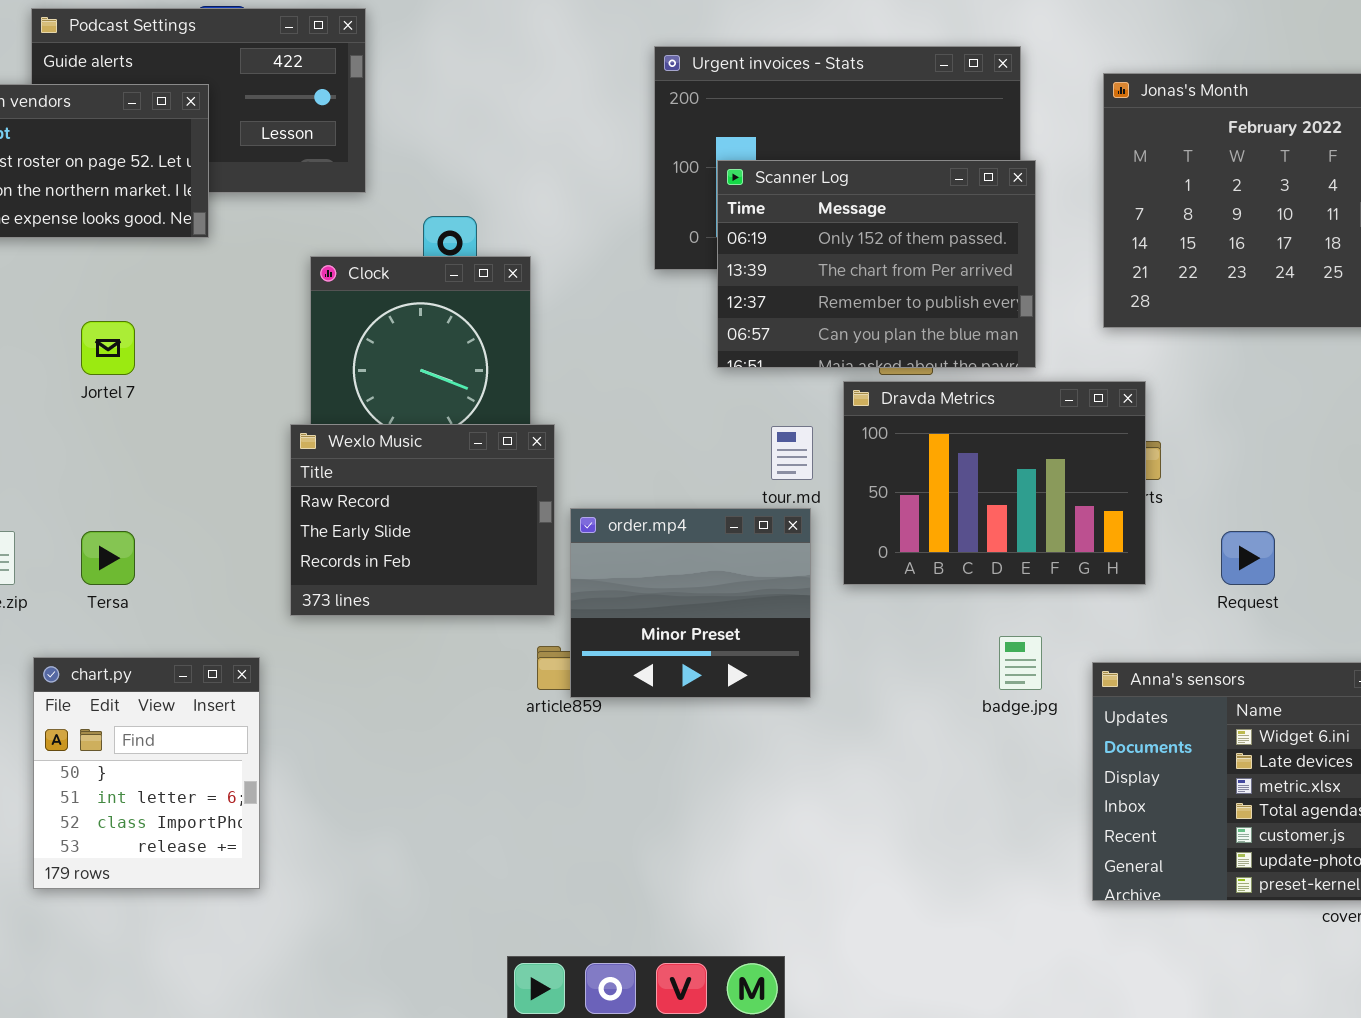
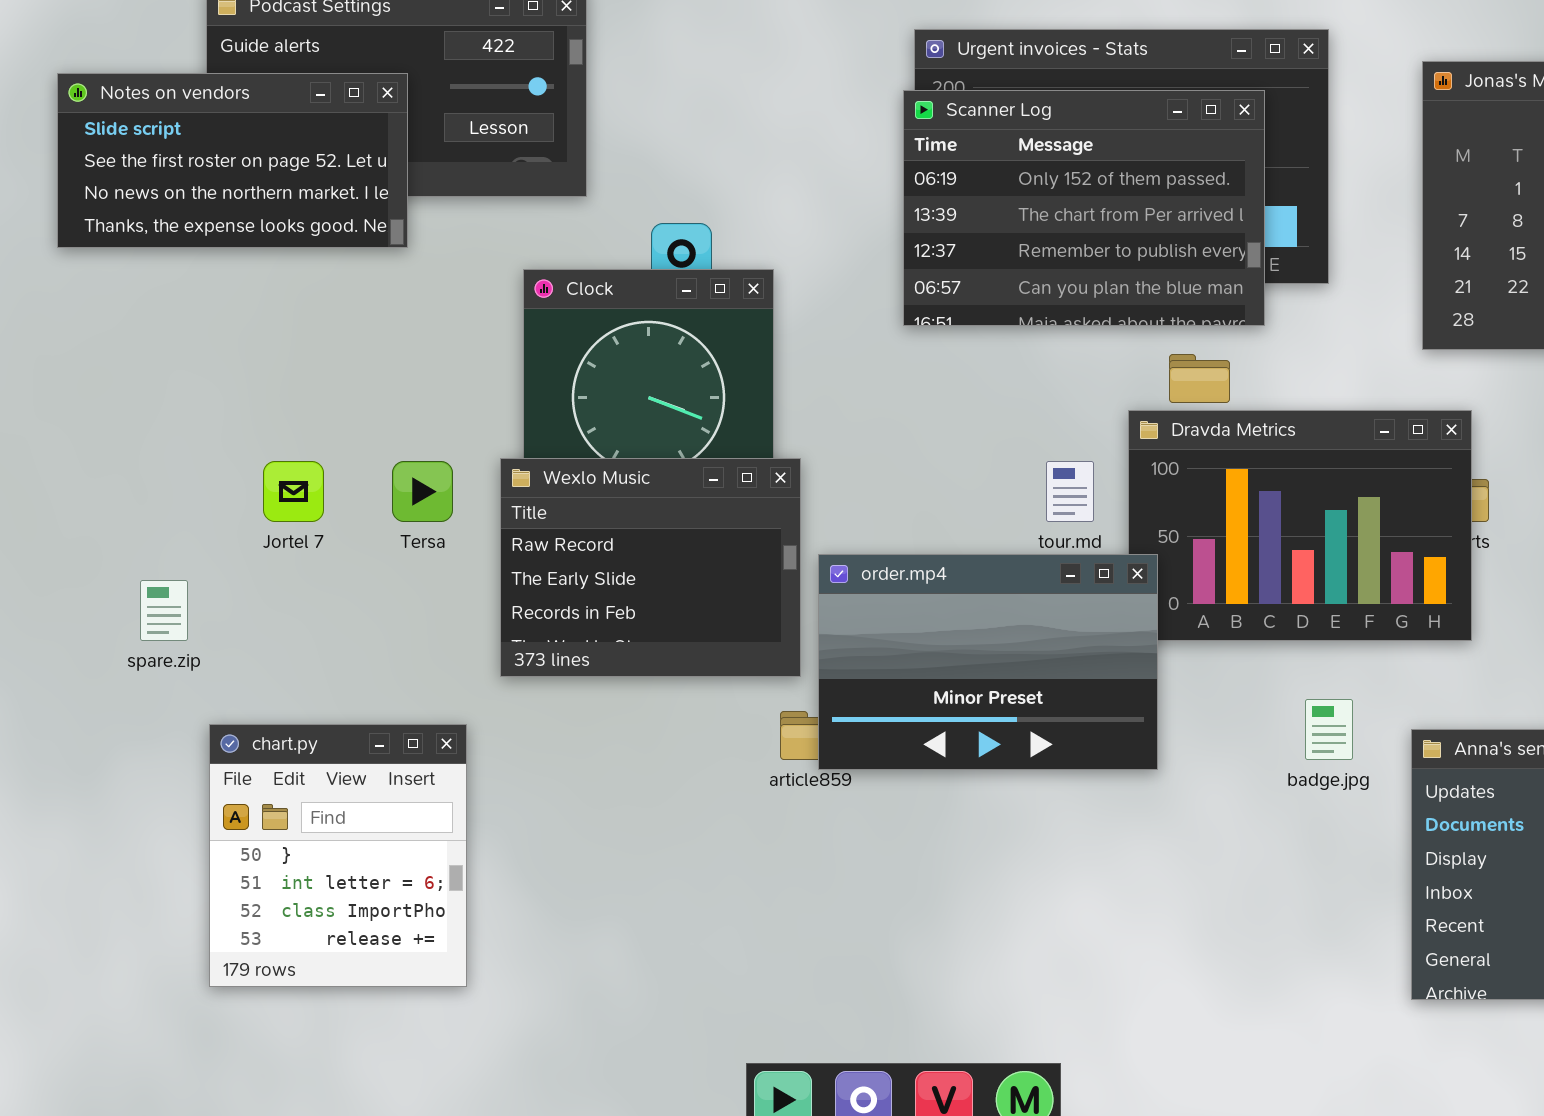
Scanner Log: [717,160,1036,368] -> [903,90,1265,326], moved
Jortel 7: [81,321,135,375] -> [263,461,324,522], moved
order.mp4: [570,508,811,698] -> [818,554,1158,770], resized
Tersa: [81,531,135,585] -> [392,461,453,522], moved

